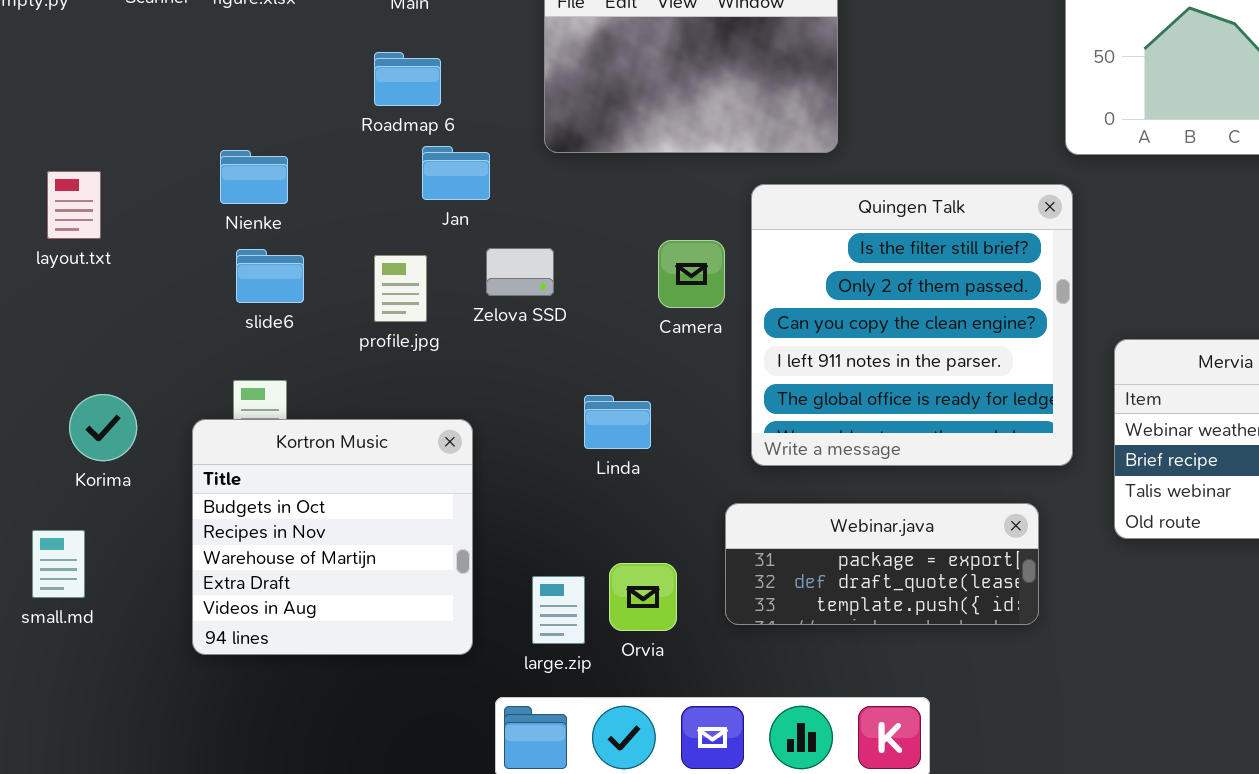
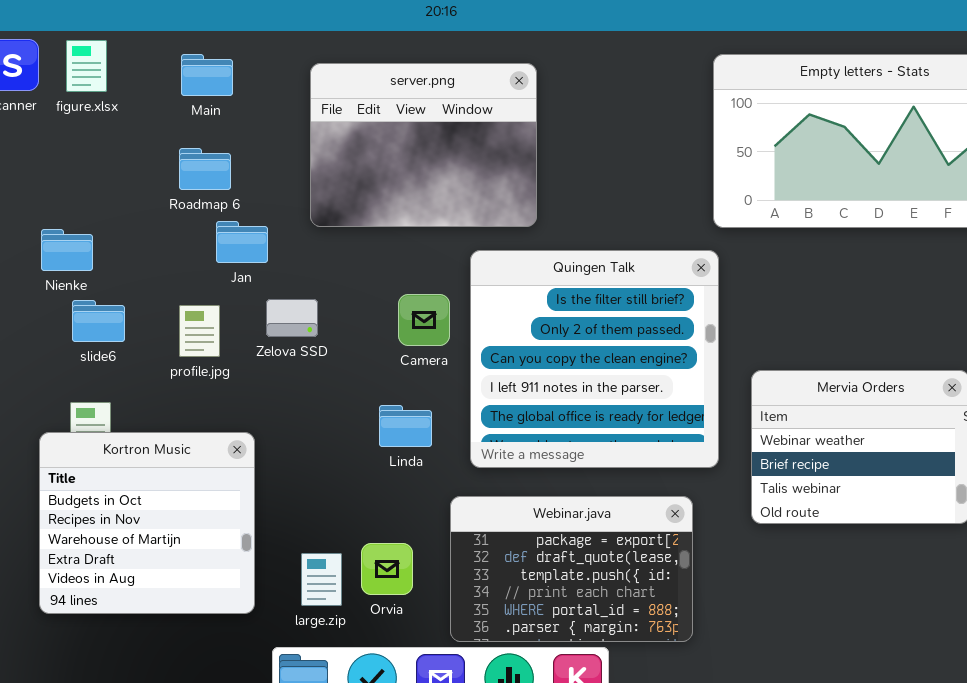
Nienke: [220,150,288,204] -> [41,229,93,271], moved
Linda: [584,395,651,449] -> [379,405,432,447], moved
Webinar.java: [725,503,1039,625] -> [450,496,693,642], resized

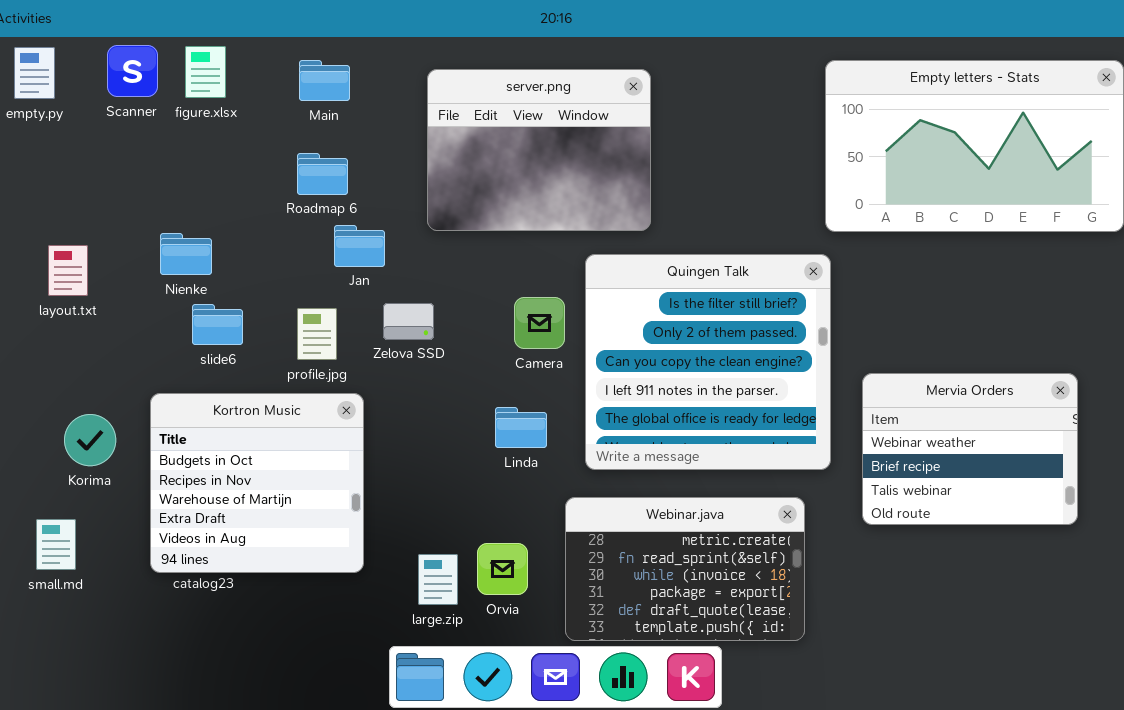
Kortron Music: [39,432,255,614] -> [150,393,364,573], moved
Webinar.java: [450,496,693,642] -> [565,497,805,641], scrolled up 3 rows

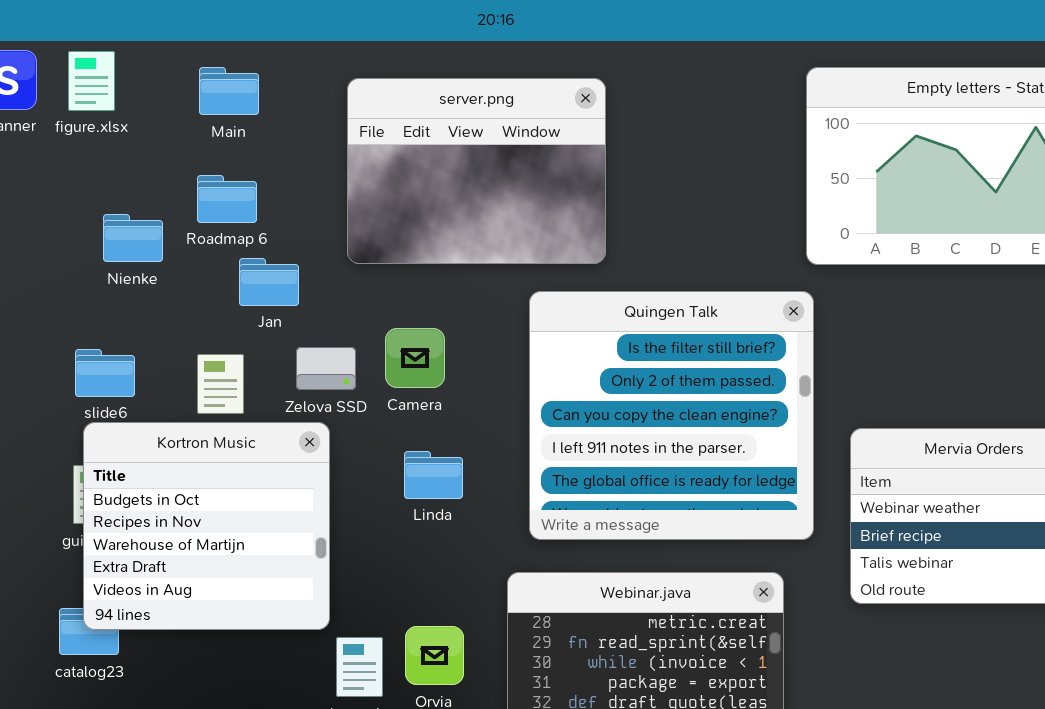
Nienke: [160,233,212,275] -> [103,214,163,262], moved
Camera: [514,297,565,349] -> [385,328,445,388], moved
Kortron Music: [150,393,364,573] -> [83,422,330,630], moved
Linda: [495,407,547,448] -> [404,451,463,499], moved

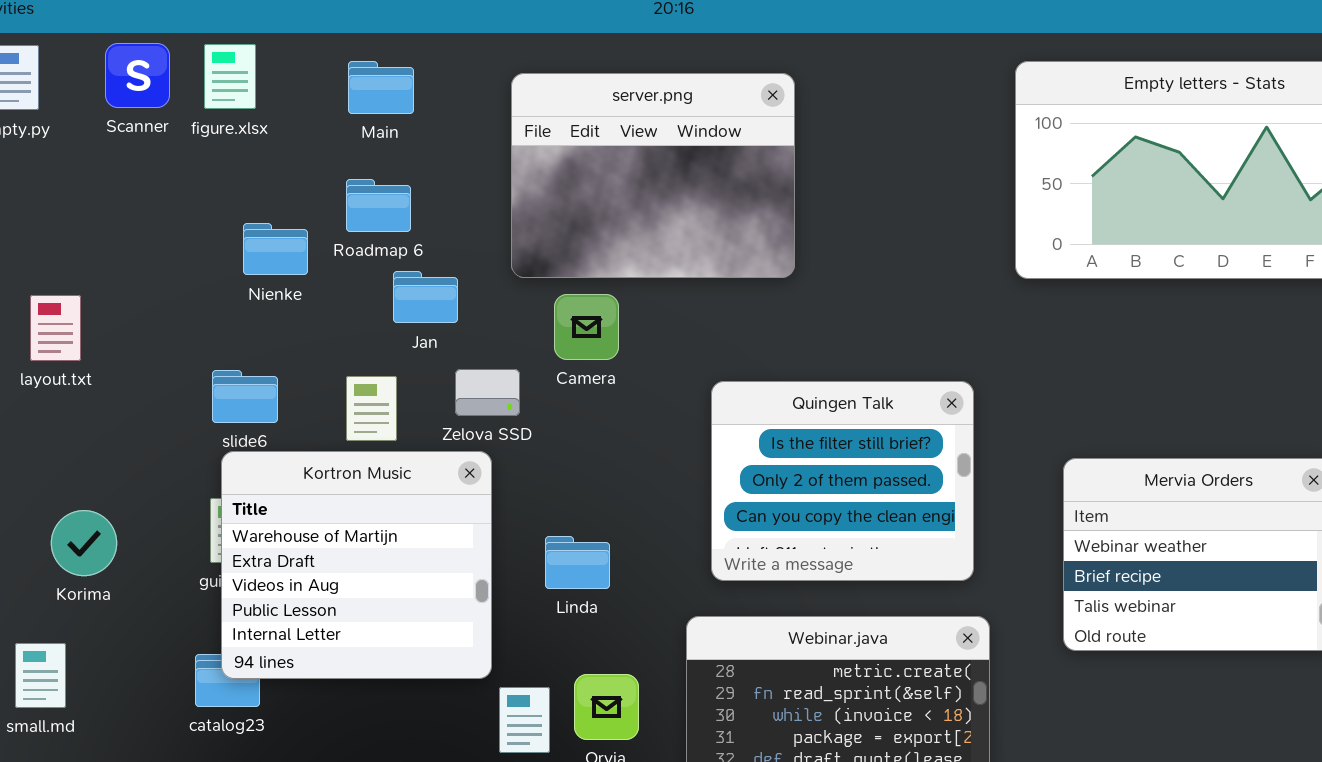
Quingen Talk: [529,291,814,540] -> [711,381,974,581], resized
Camera: [385,328,445,388] -> [554,294,619,360], moved
Kortron Music: [83,422,330,630] -> [221,451,492,679], scrolled down 2 rows
Linda: [404,451,463,499] -> [545,536,610,589], moved

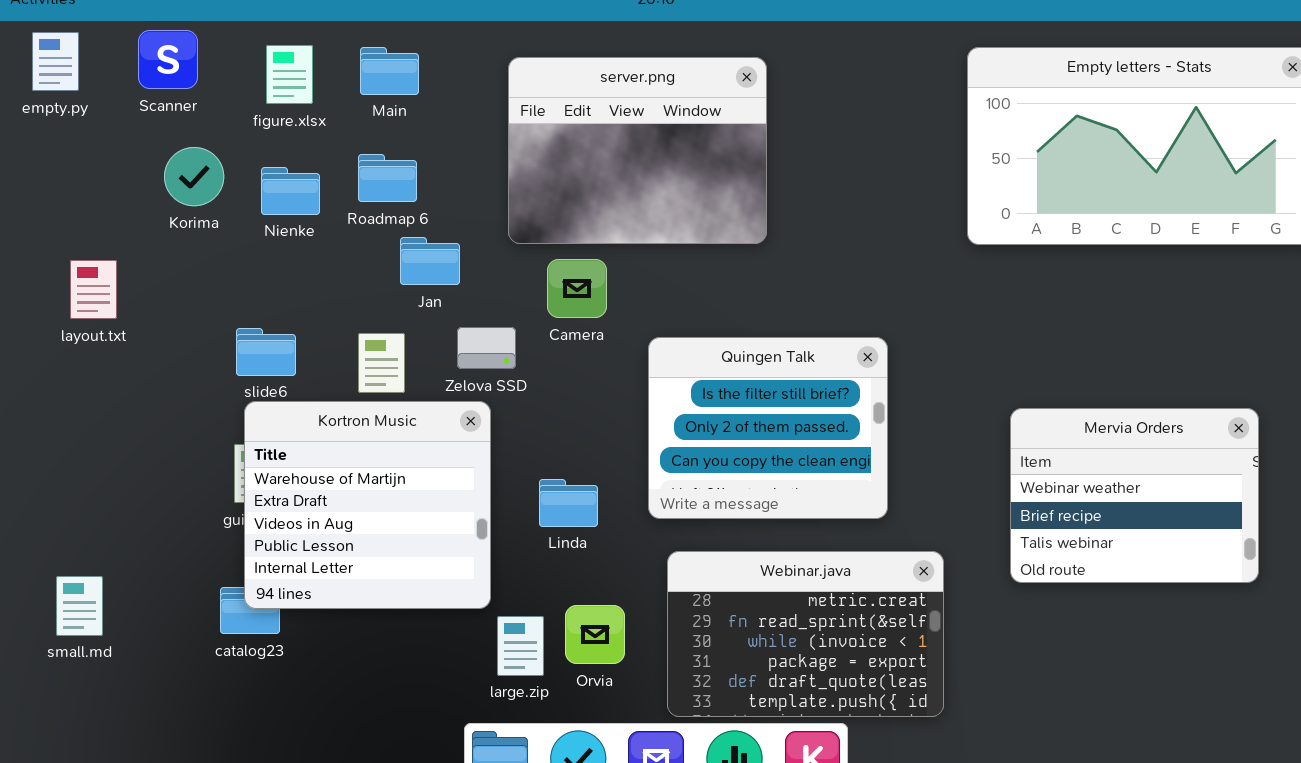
figure.xlsx: [204,44,256,109] -> [266,45,313,104], moved
Nienke: [243,223,308,275] -> [261,167,320,215], moved
Quingen Talk: [711,381,974,581] -> [648,337,888,519], moved
Korima: [51,510,117,576] -> [164,147,224,206], moved

